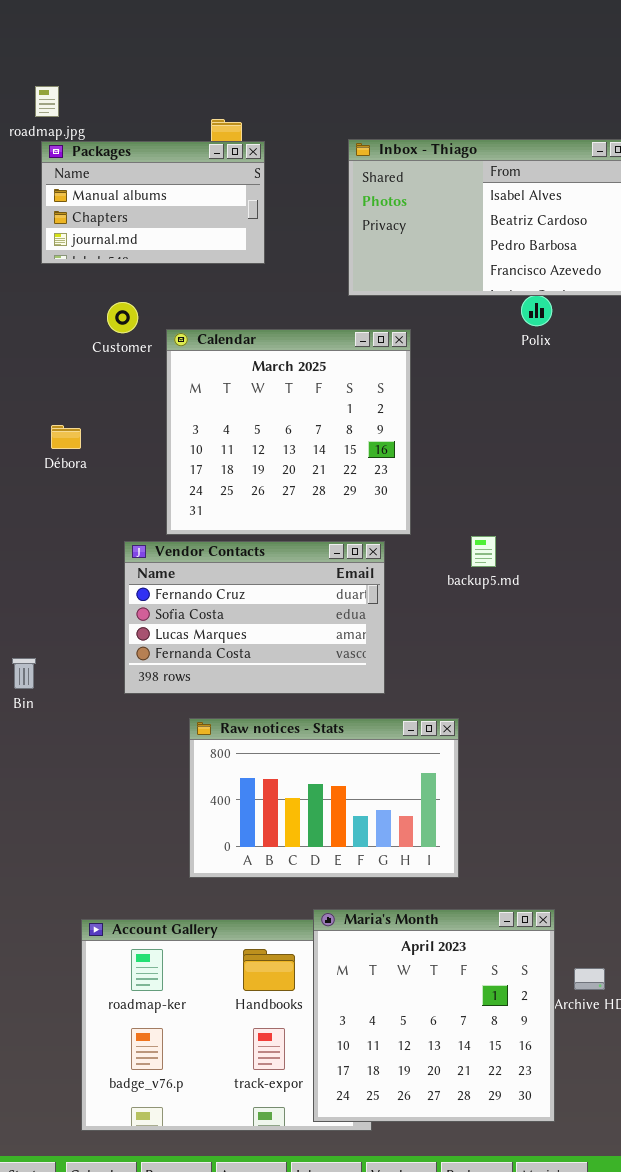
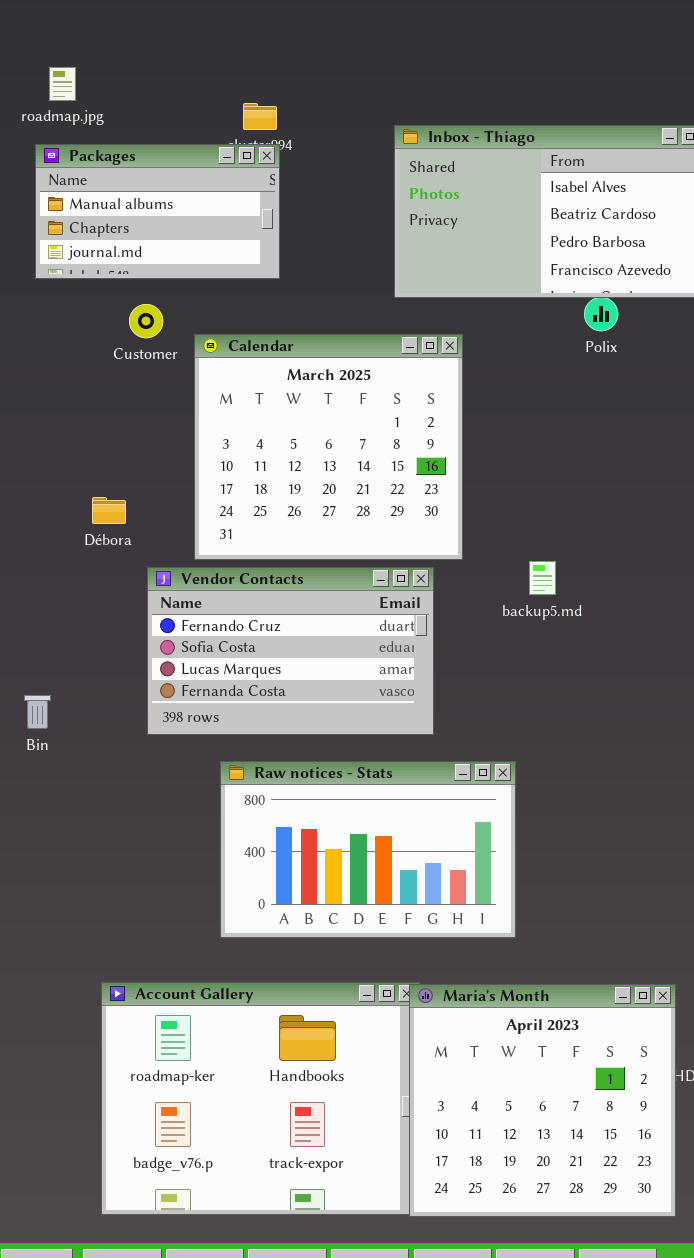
Packages: [41,141,265,264] -> [35,144,280,279], moved
Débora: [51,425,81,449] -> [92,497,126,524], moved
Maria's Month: [313,909,555,1122] -> [409,984,676,1217], moved

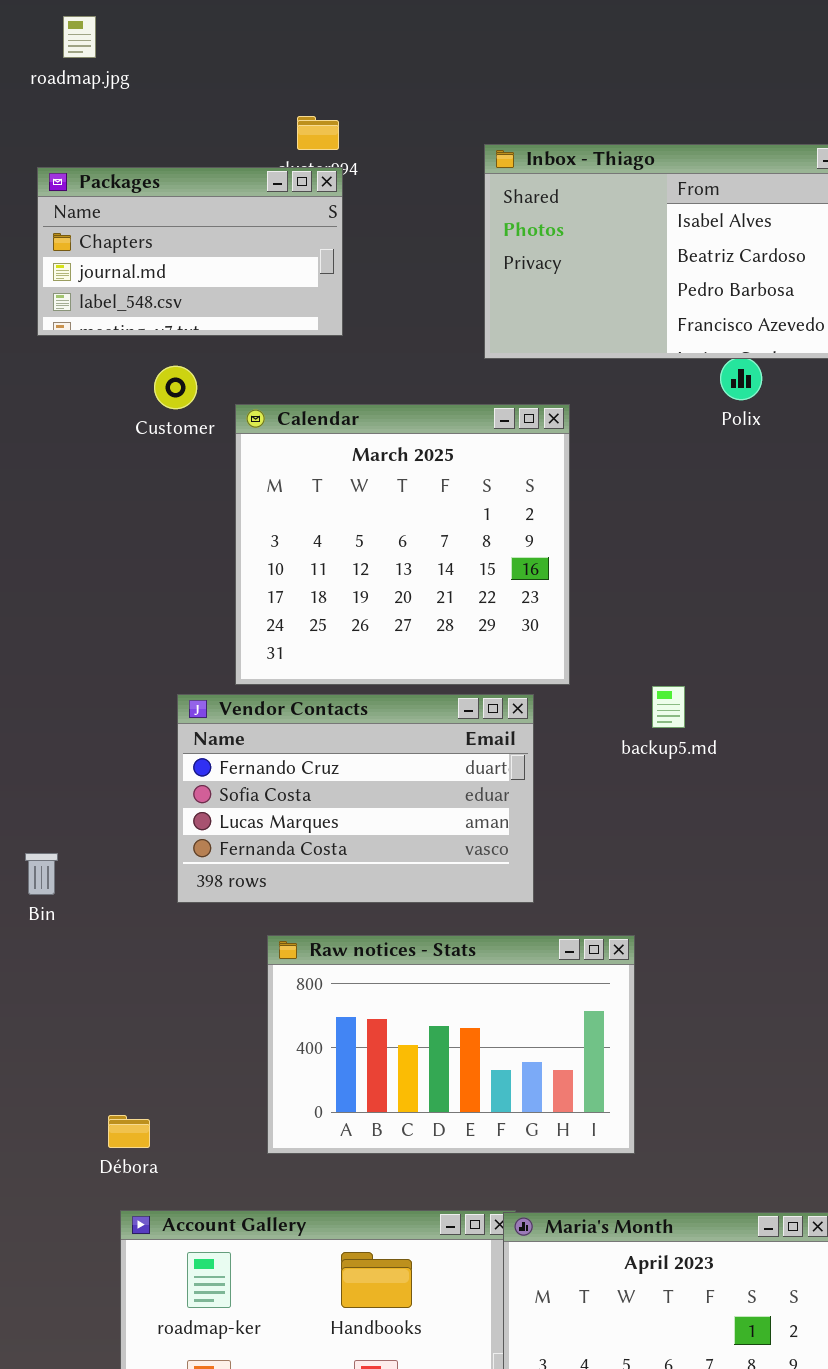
roadmap.jpg: [49,67,76,101] -> [63,16,96,58], moved
Packages: [35,144,280,279] -> [37,167,343,336], scrolled down 1 row
Débora: [92,497,126,524] -> [108,1115,150,1148], moved

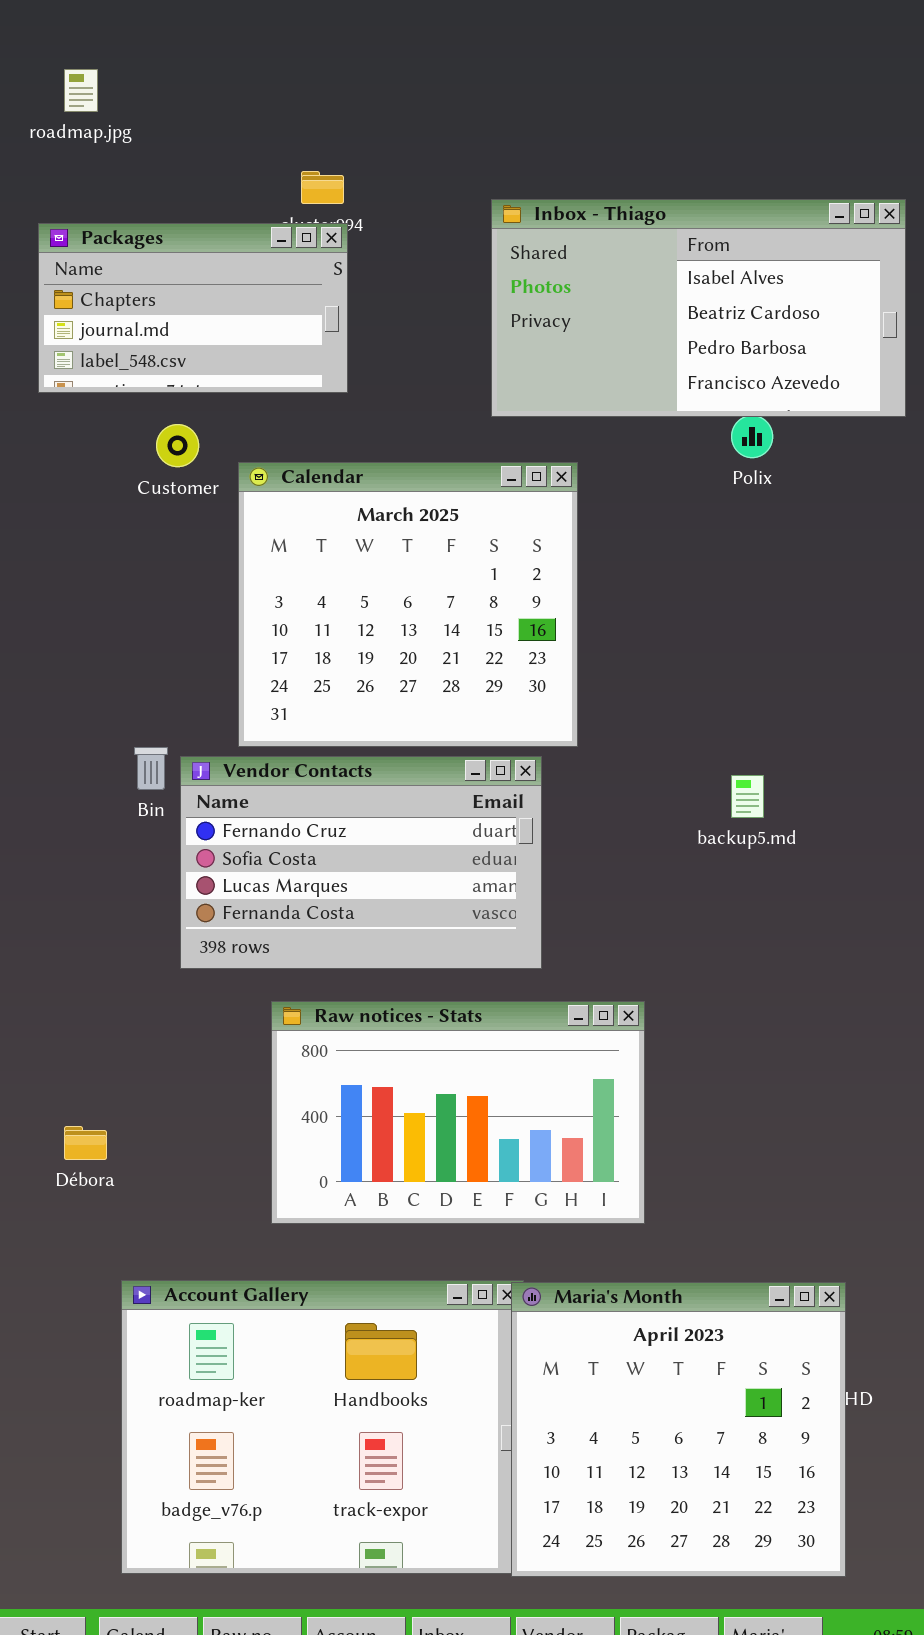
backup5.md: [652,686,685,728] -> [731,775,764,818], moved
Bin: [25,853,58,895] -> [134,747,168,790], moved
Débora: [108,1115,150,1148] -> [64,1126,107,1160], moved

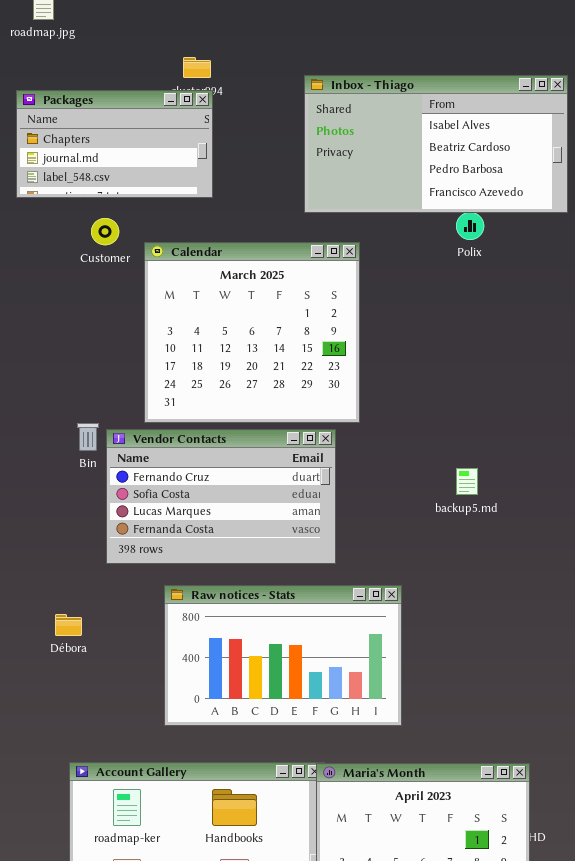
backup5.md: [731,775,764,818] -> [456,468,478,495], moved
Débora: [64,1126,107,1160] -> [55,614,82,636], moved

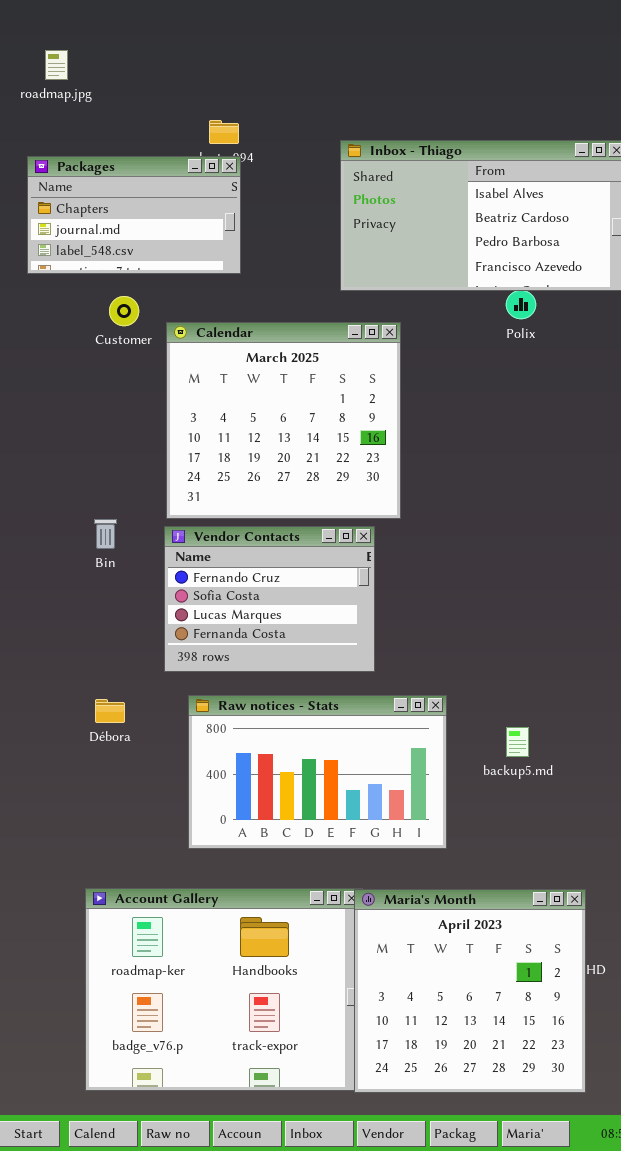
Vendor Contacts: [106,429,336,564] -> [164,526,375,672], resized
backup5.md: [456,468,478,495] -> [506,727,529,757], moved
Débora: [55,614,82,636] -> [95,699,125,723], moved

